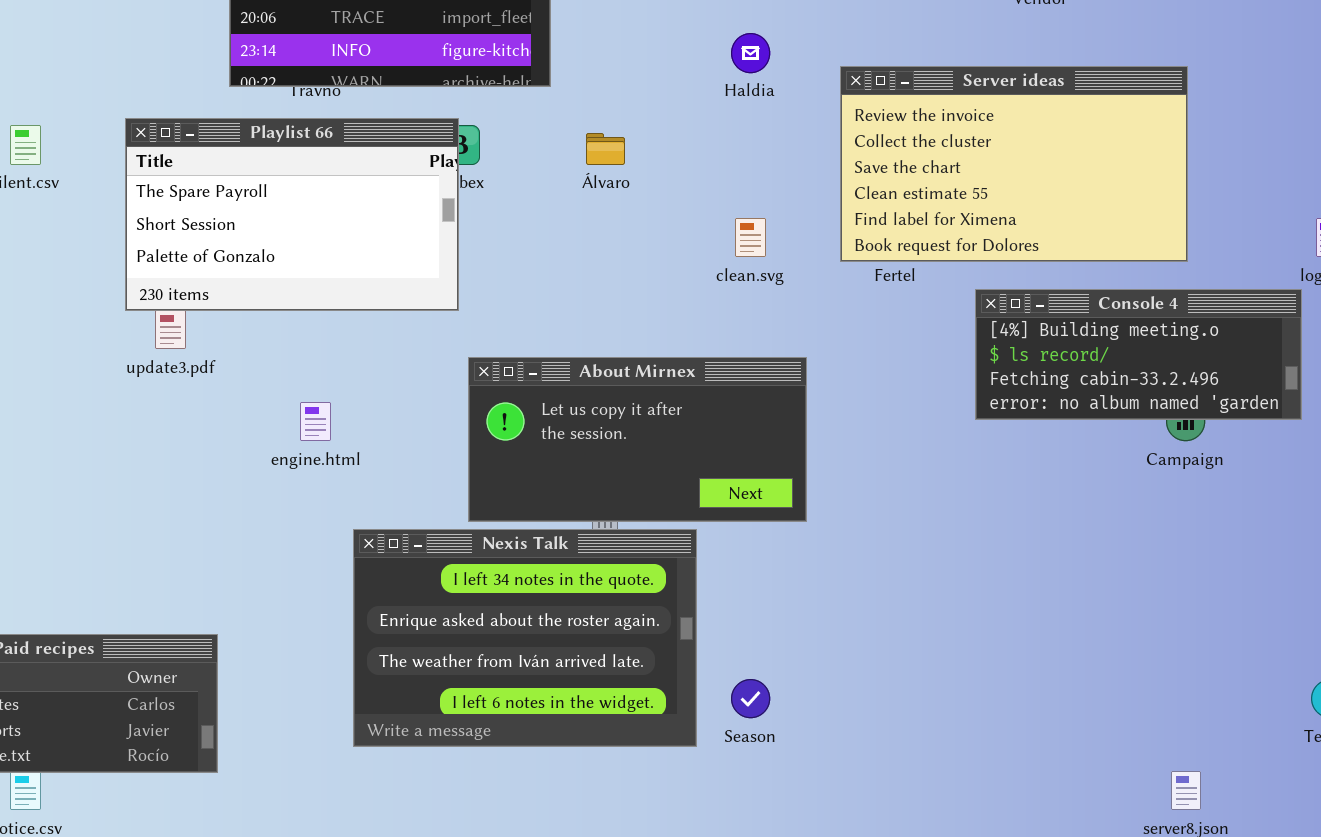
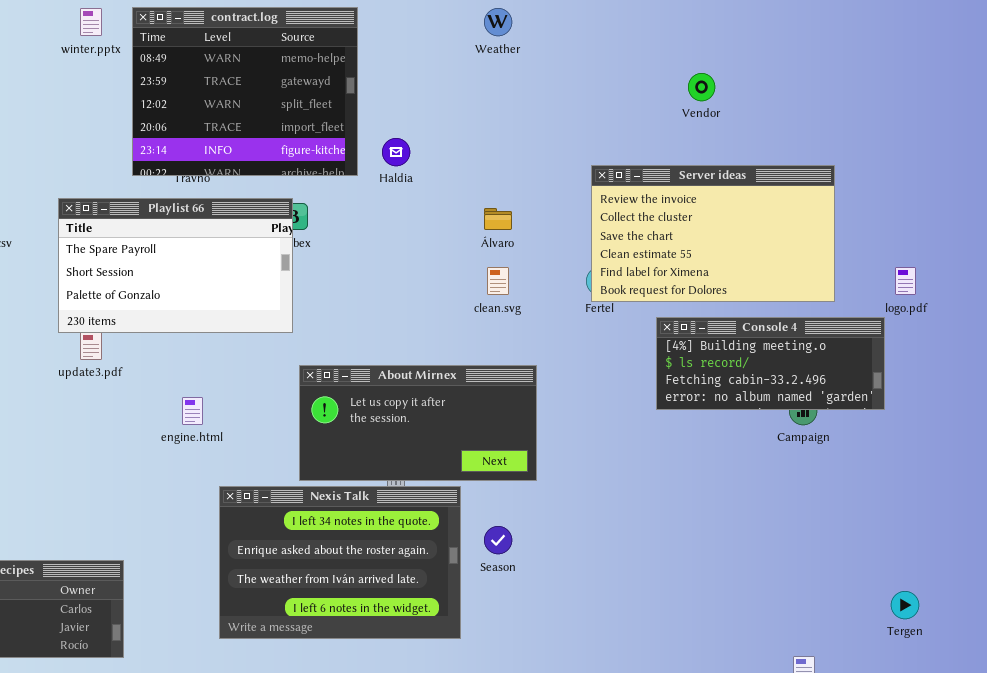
Haldia: [731,33,770,73] -> [382,138,410,166], moved
Server ideas: [840,66,1188,262] -> [591,165,835,302], moved
Álvaro: [586,133,625,165] -> [484,208,512,230], moved
Season: [731,679,770,718] -> [484,526,512,554], moved

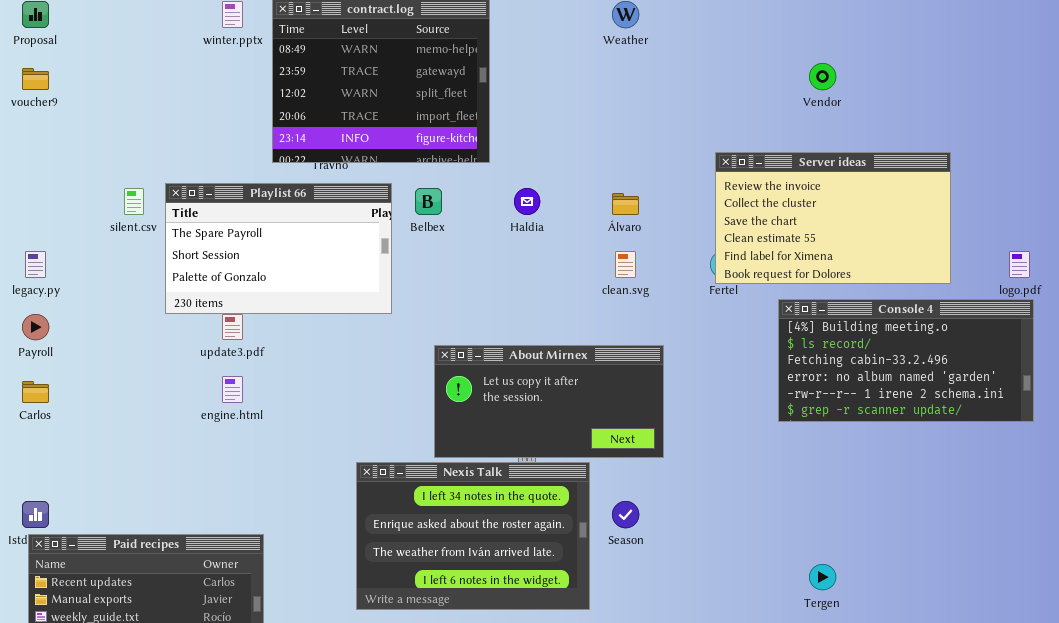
Haldia: [382,138,410,166] -> [514,188,540,215], moved
Playlist 66: [58,198,293,333] -> [165,183,392,314], moved
Console 4: [656,317,885,410] -> [778,299,1034,422], resized
engine.html: [182,397,203,425] -> [222,376,243,403], moved
Tergen: [891,591,919,619] -> [809,564,836,590], moved

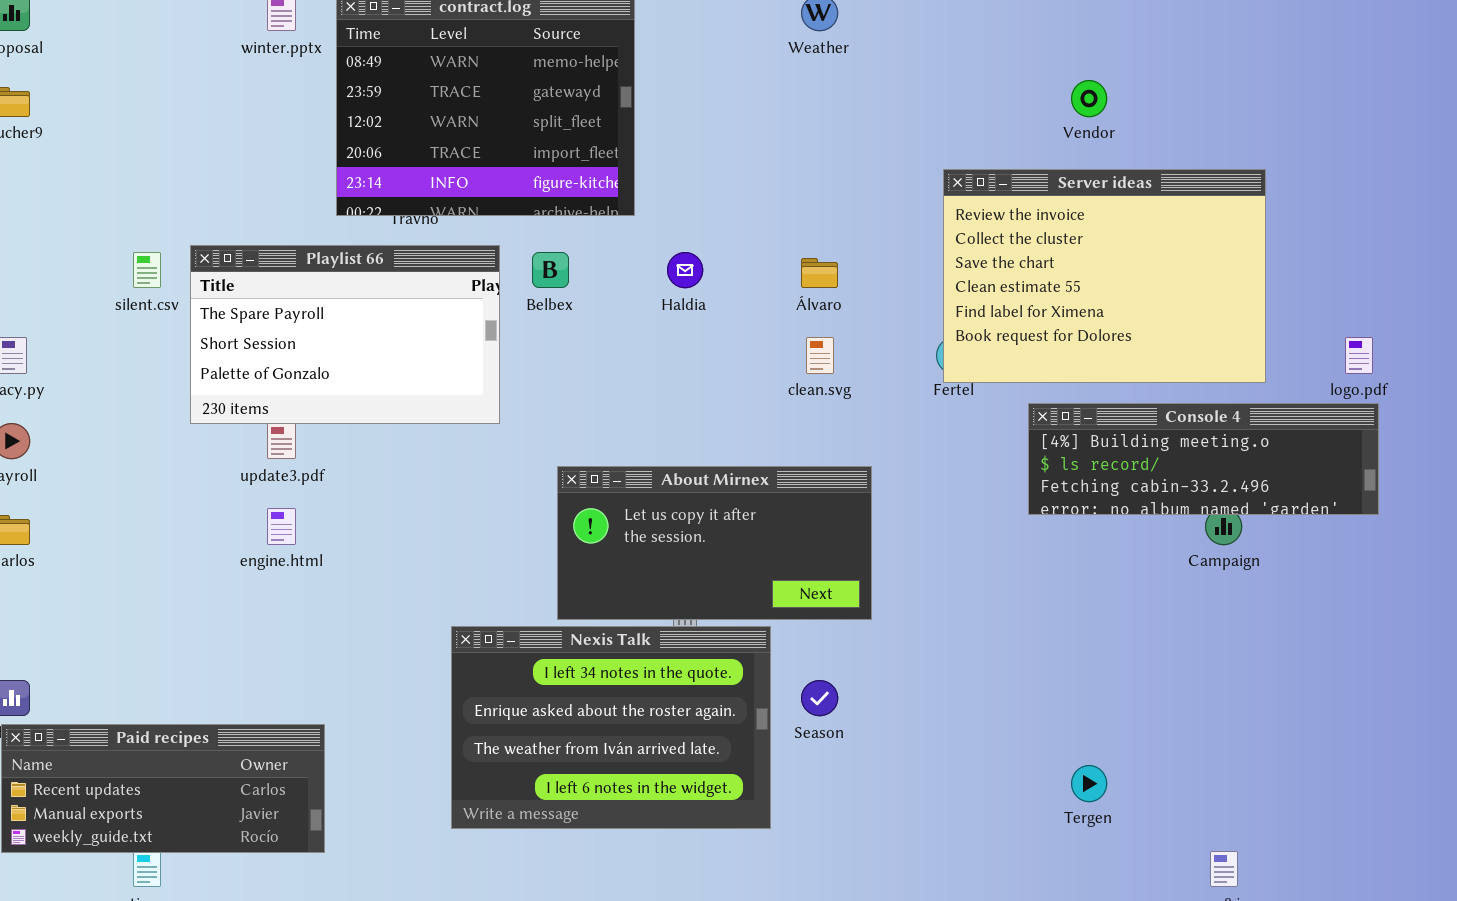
Server ideas: [715,152,951,284] -> [943,169,1266,383], resized
Console 4: [778,299,1034,422] -> [1028,403,1379,515], resized

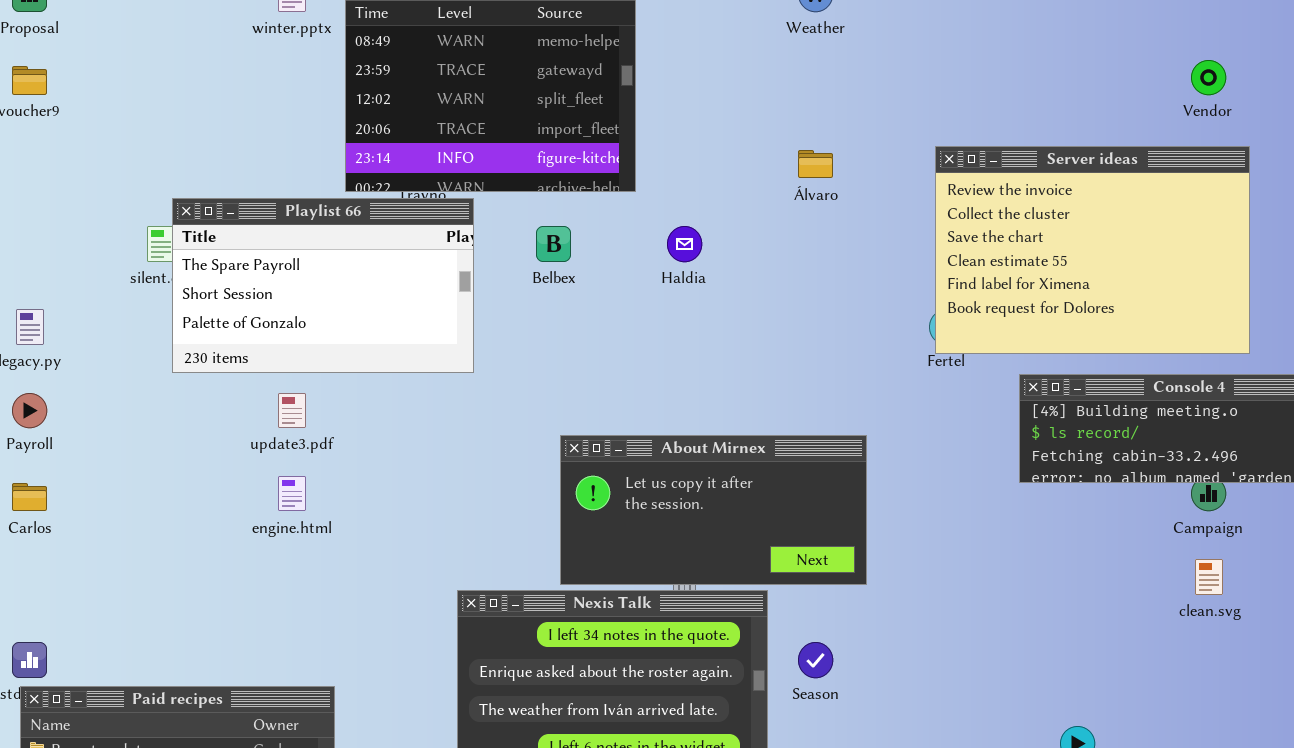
Vendor: [1071,80,1107,117] -> [1191,60,1226,95], moved
Playlist 66: [190,245,500,424] -> [172,198,474,373], moved
Álvaro: [801,258,838,288] -> [798,150,833,178], moved
clean.svg: [806,337,834,374] -> [1195,559,1223,595], moved

